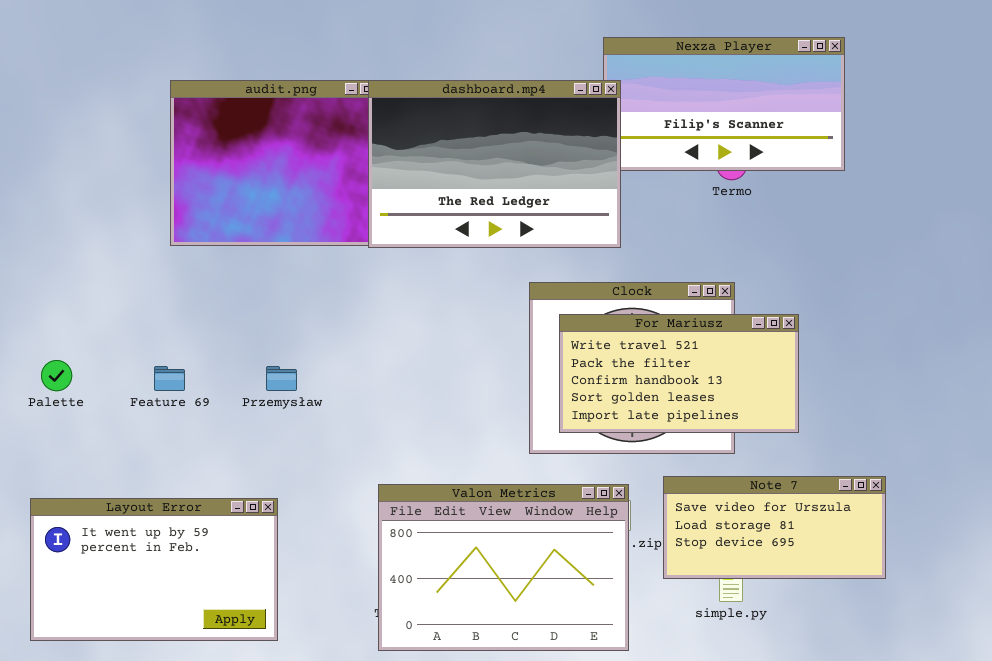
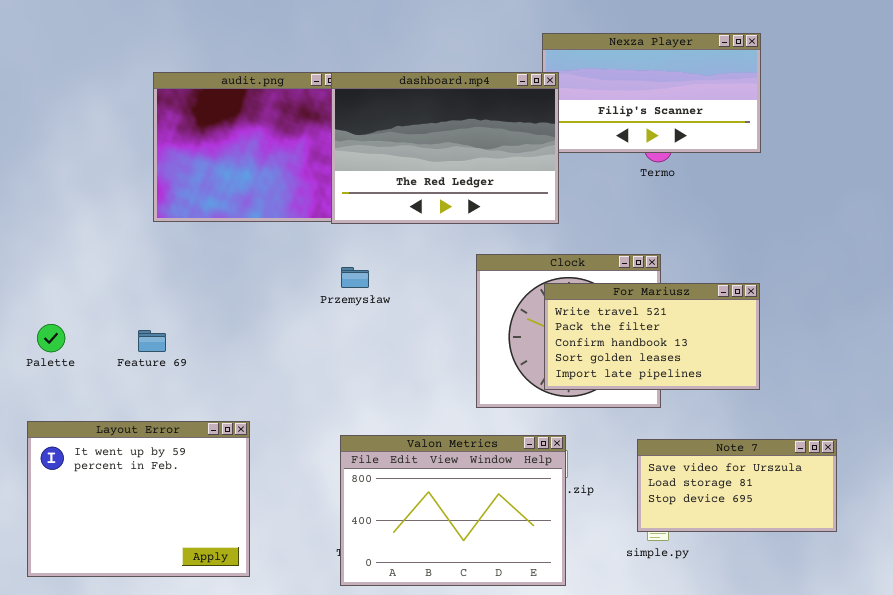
For Mariusz: [559,314,799,433] -> [544,283,760,390], moved
Przemysław: [266,366,297,391] -> [341,267,369,288], moved
Note 7: [663,476,886,579] -> [637,439,837,532], moved
Layout Error: [30,498,278,641] -> [27,421,250,577], resized

